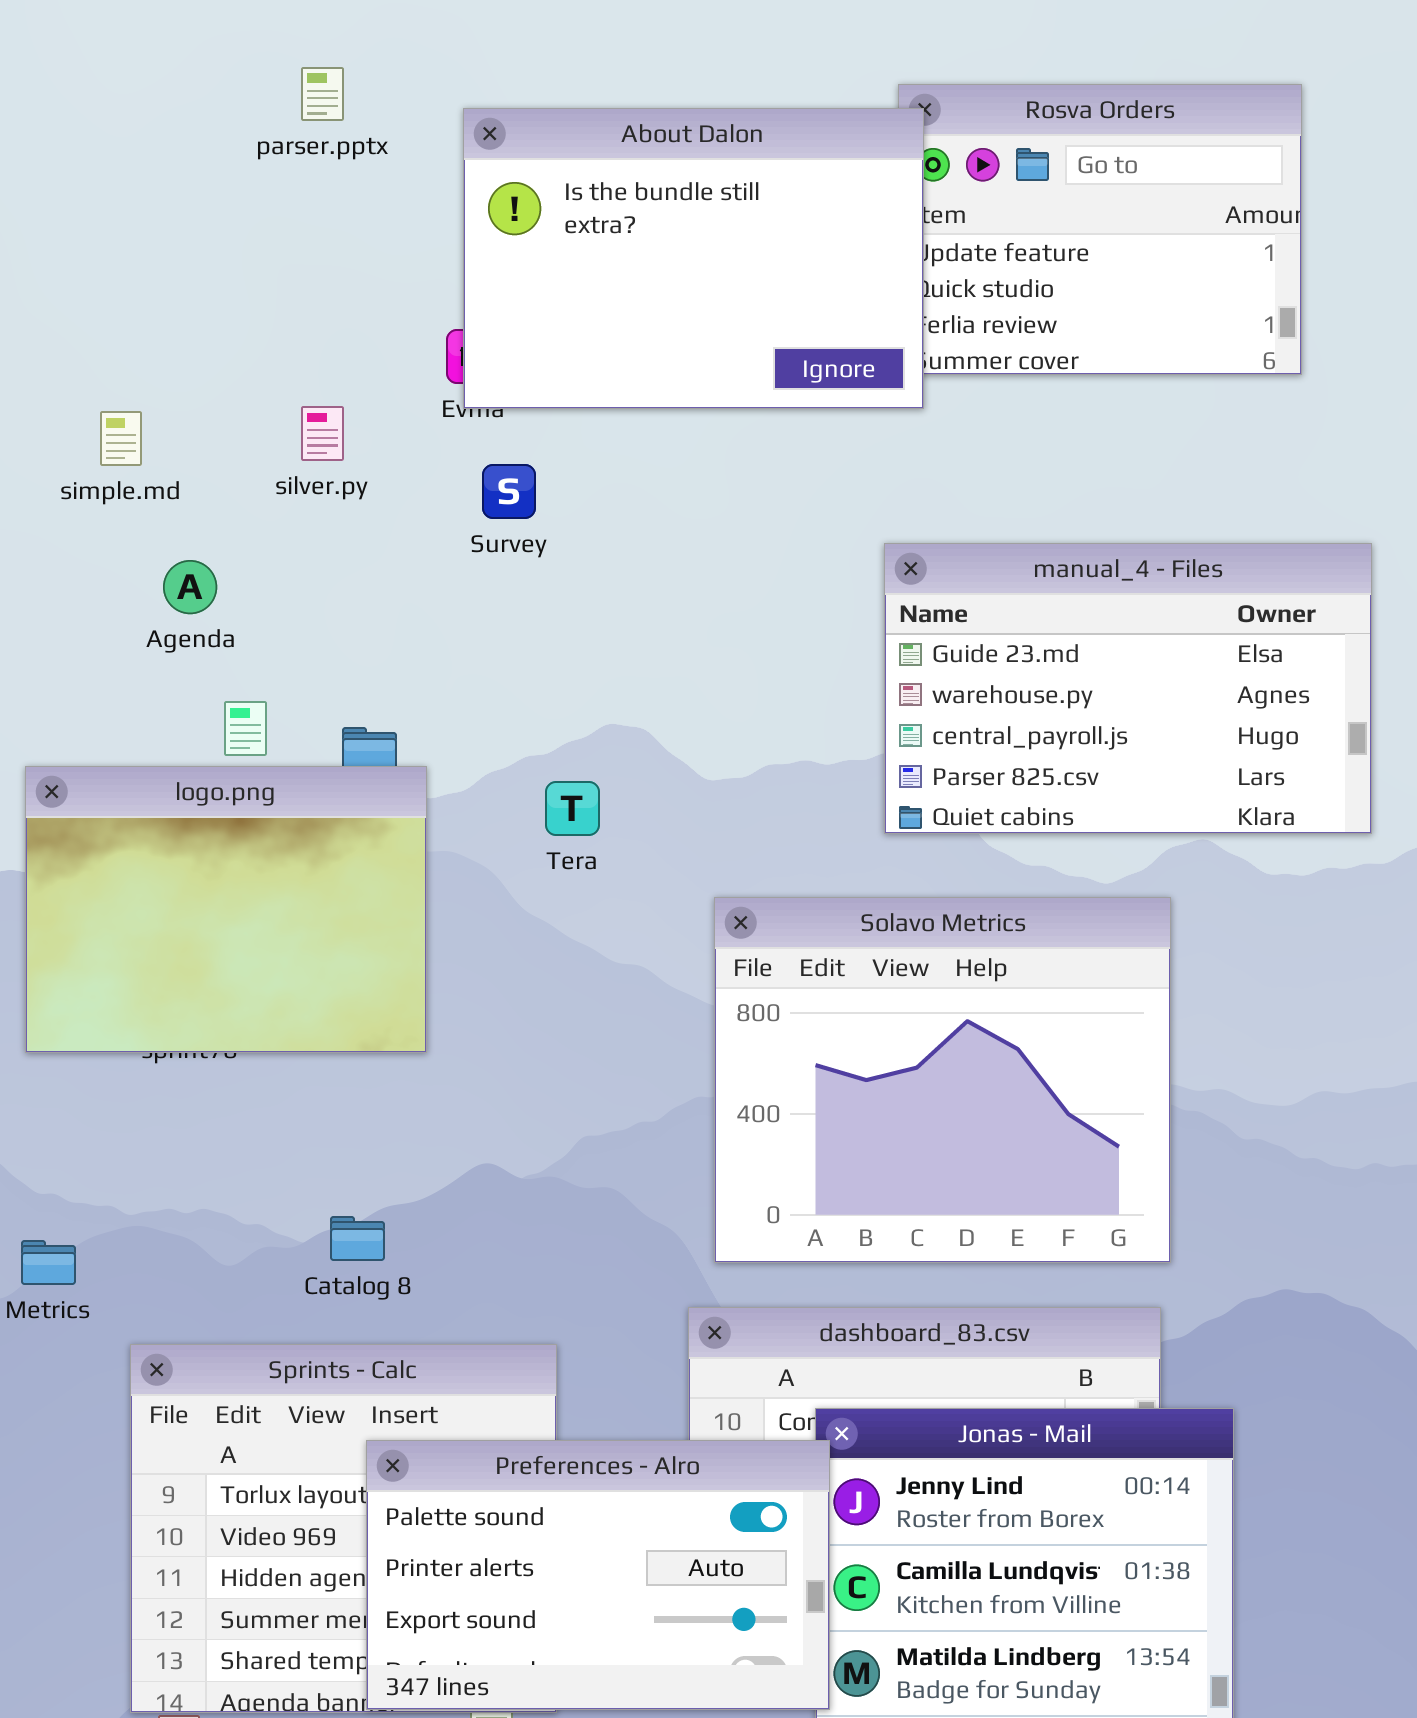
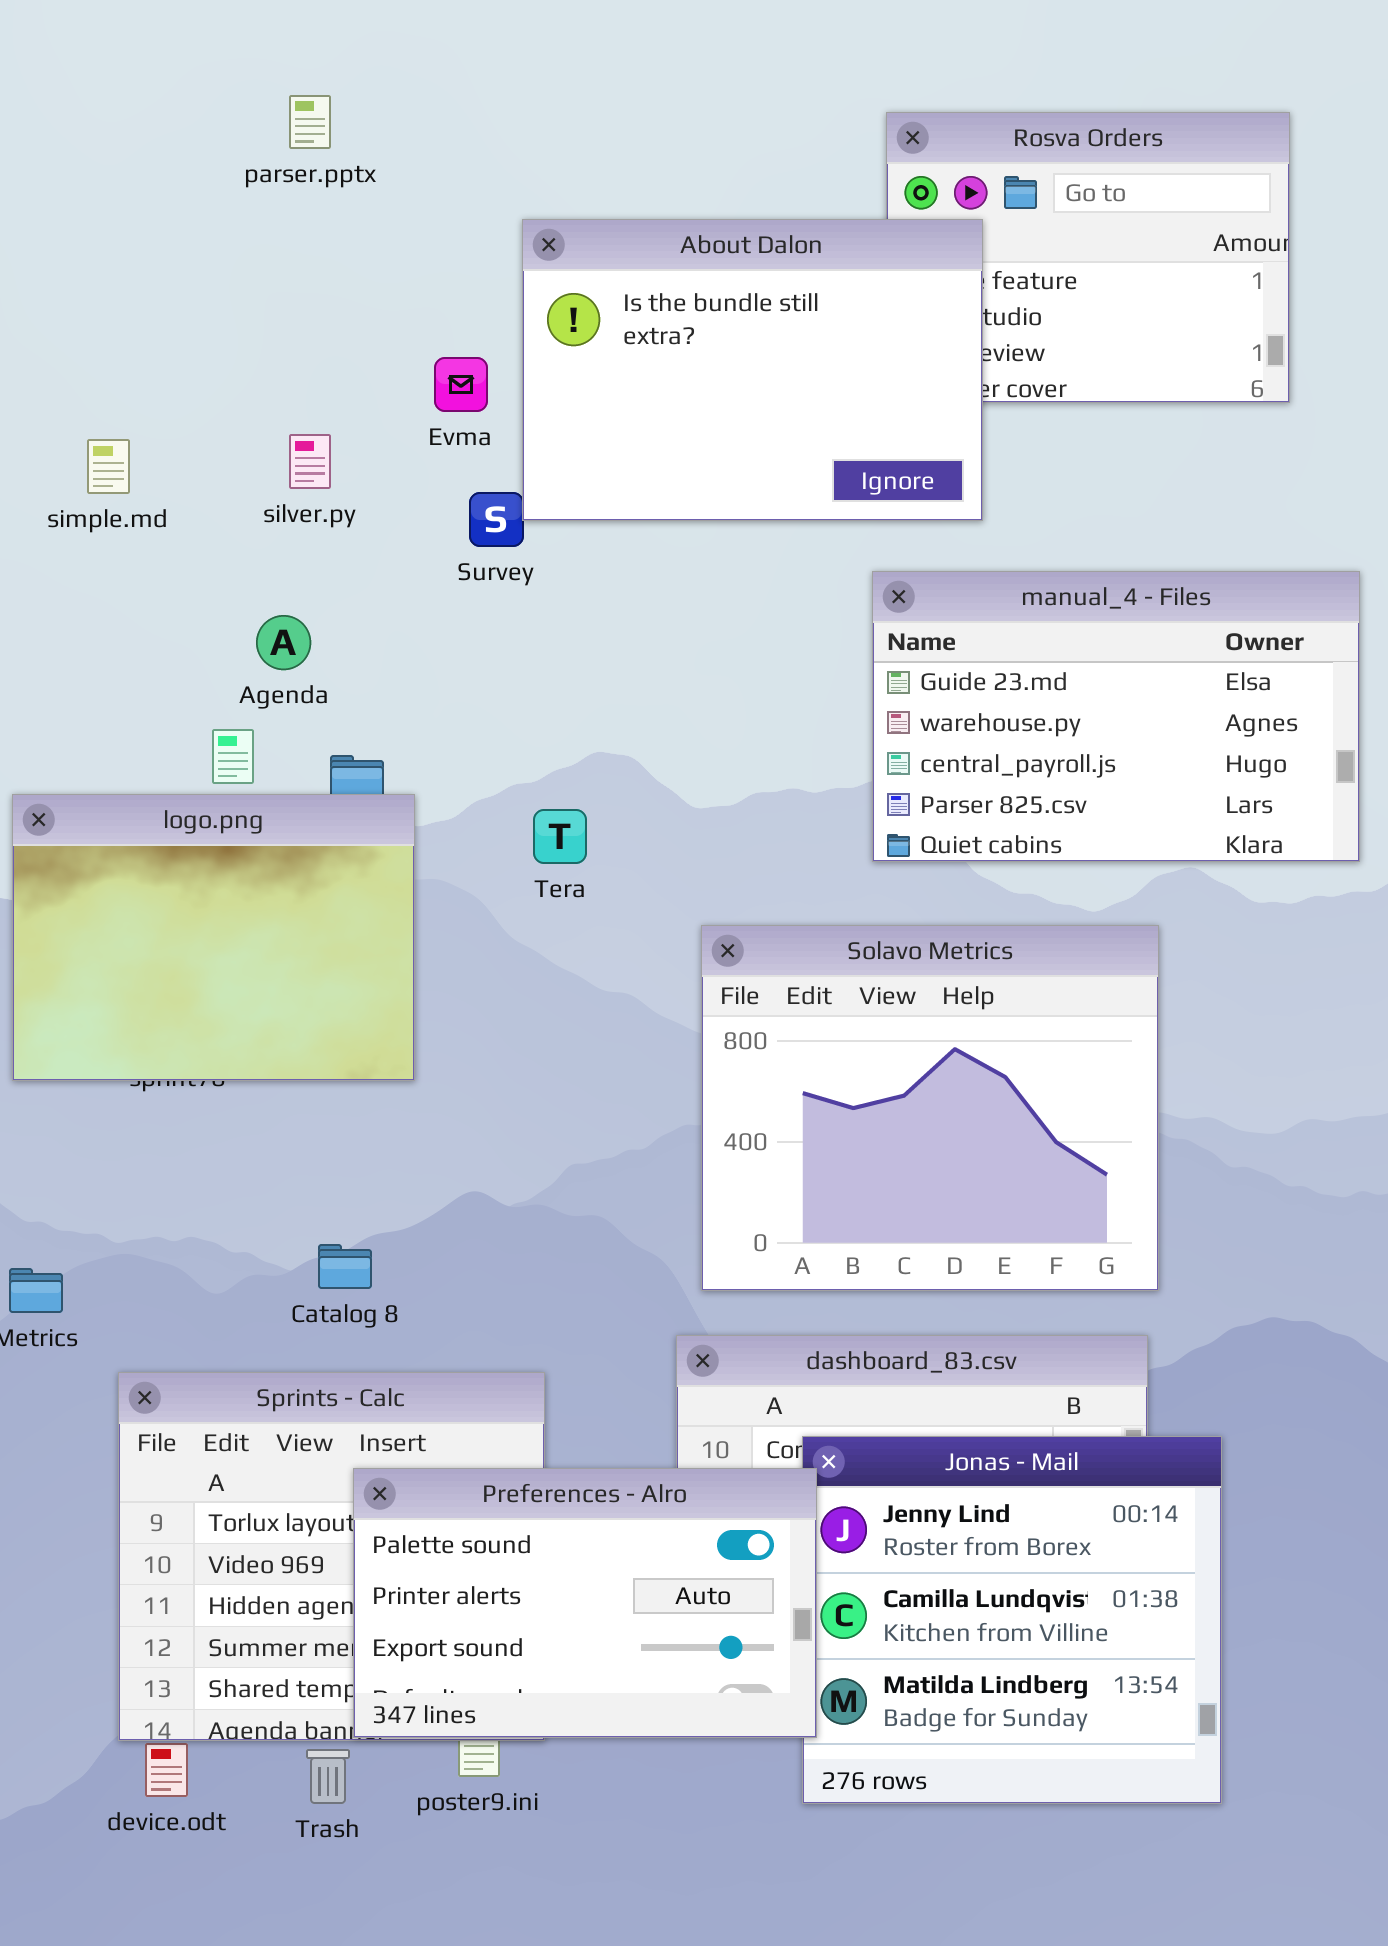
About Dalon: [463,108,924,409] -> [522,219,983,521], moved
Agenda: [163,560,217,614] -> [256,615,311,670], moved

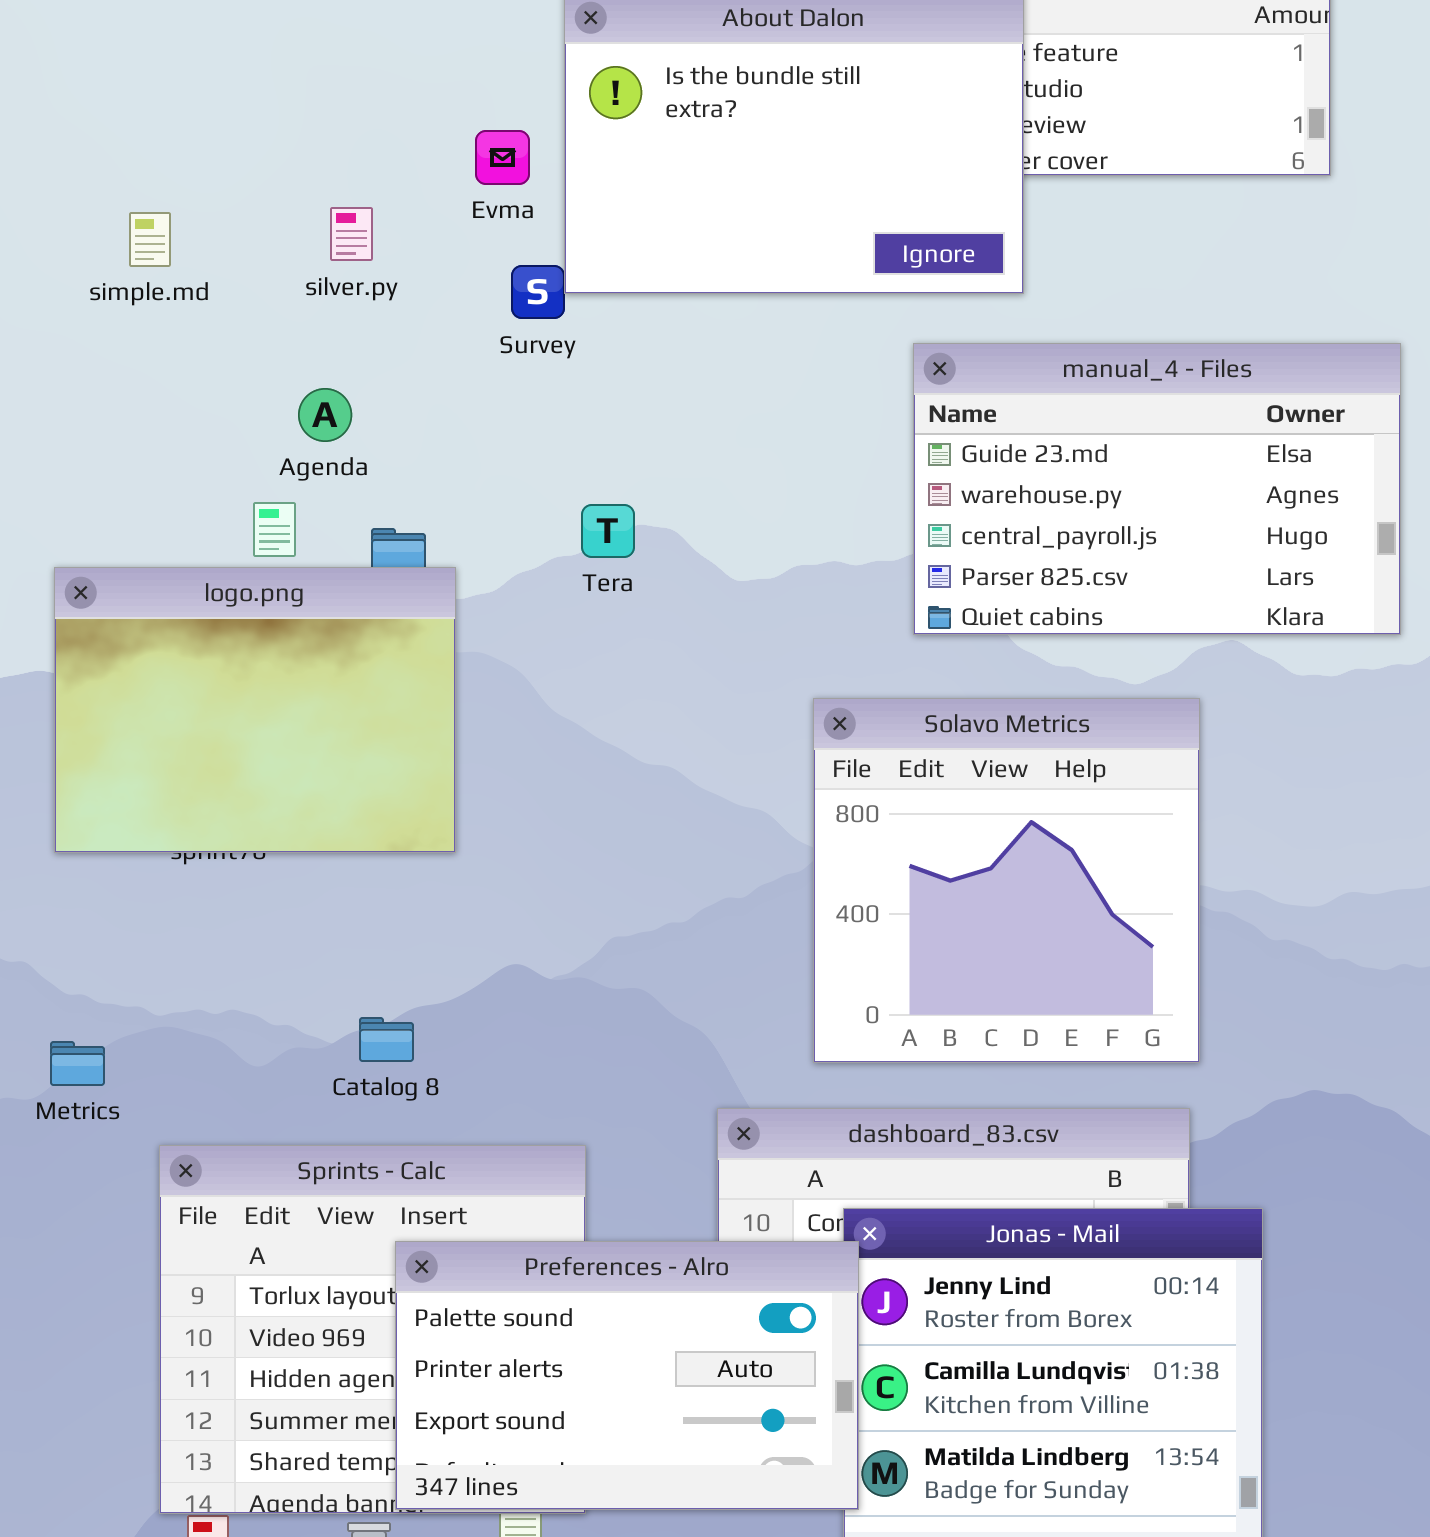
Tera: [533,809,587,864] -> [581,504,635,558], moved
Solavo Metrics: [701,925,1159,1291] -> [813,698,1200,1063], resized

